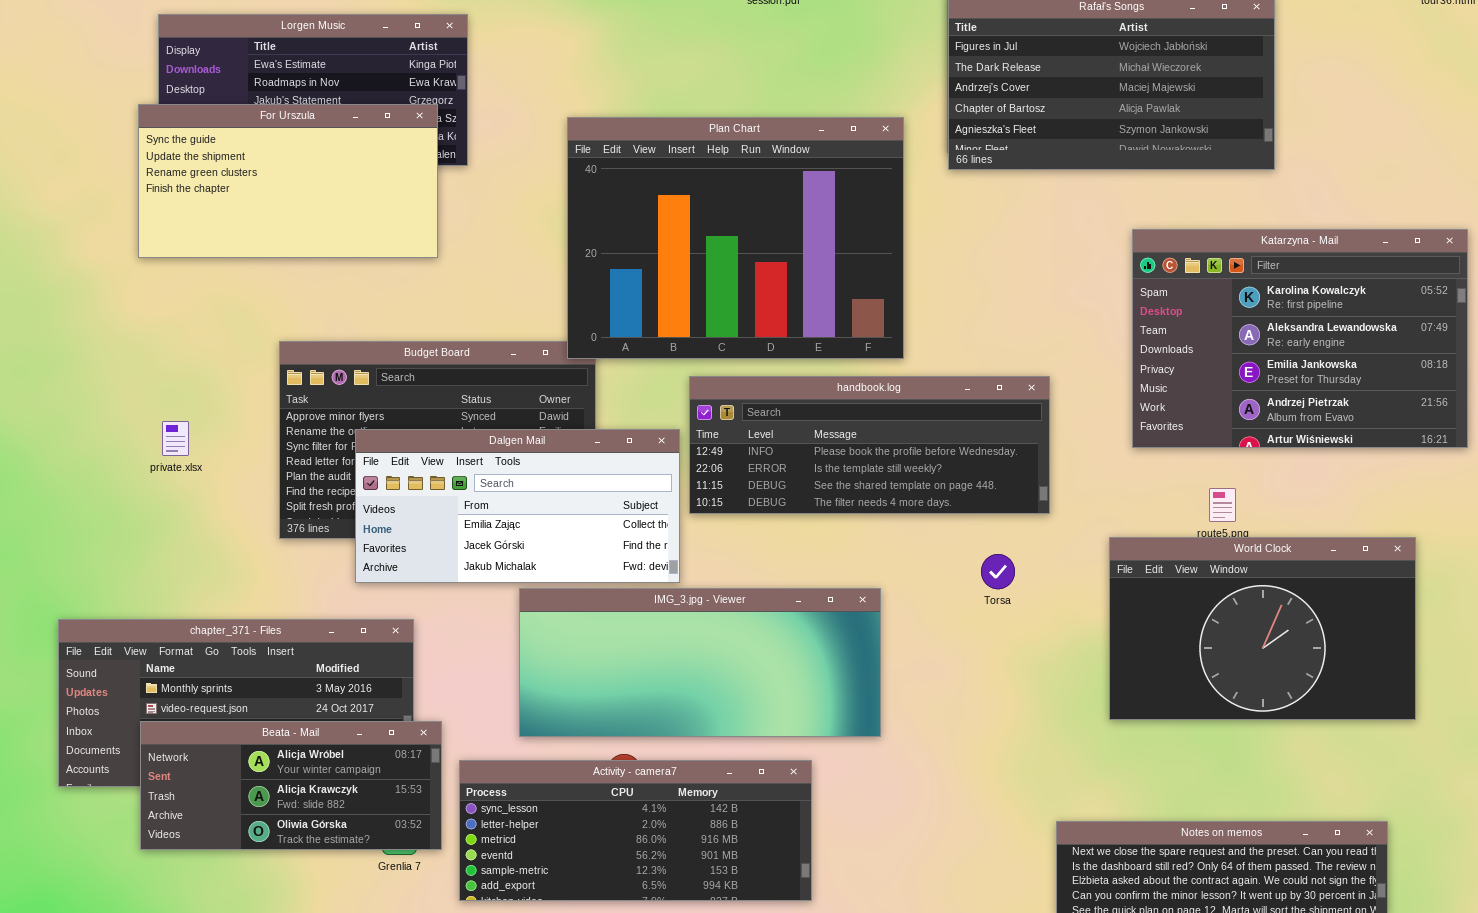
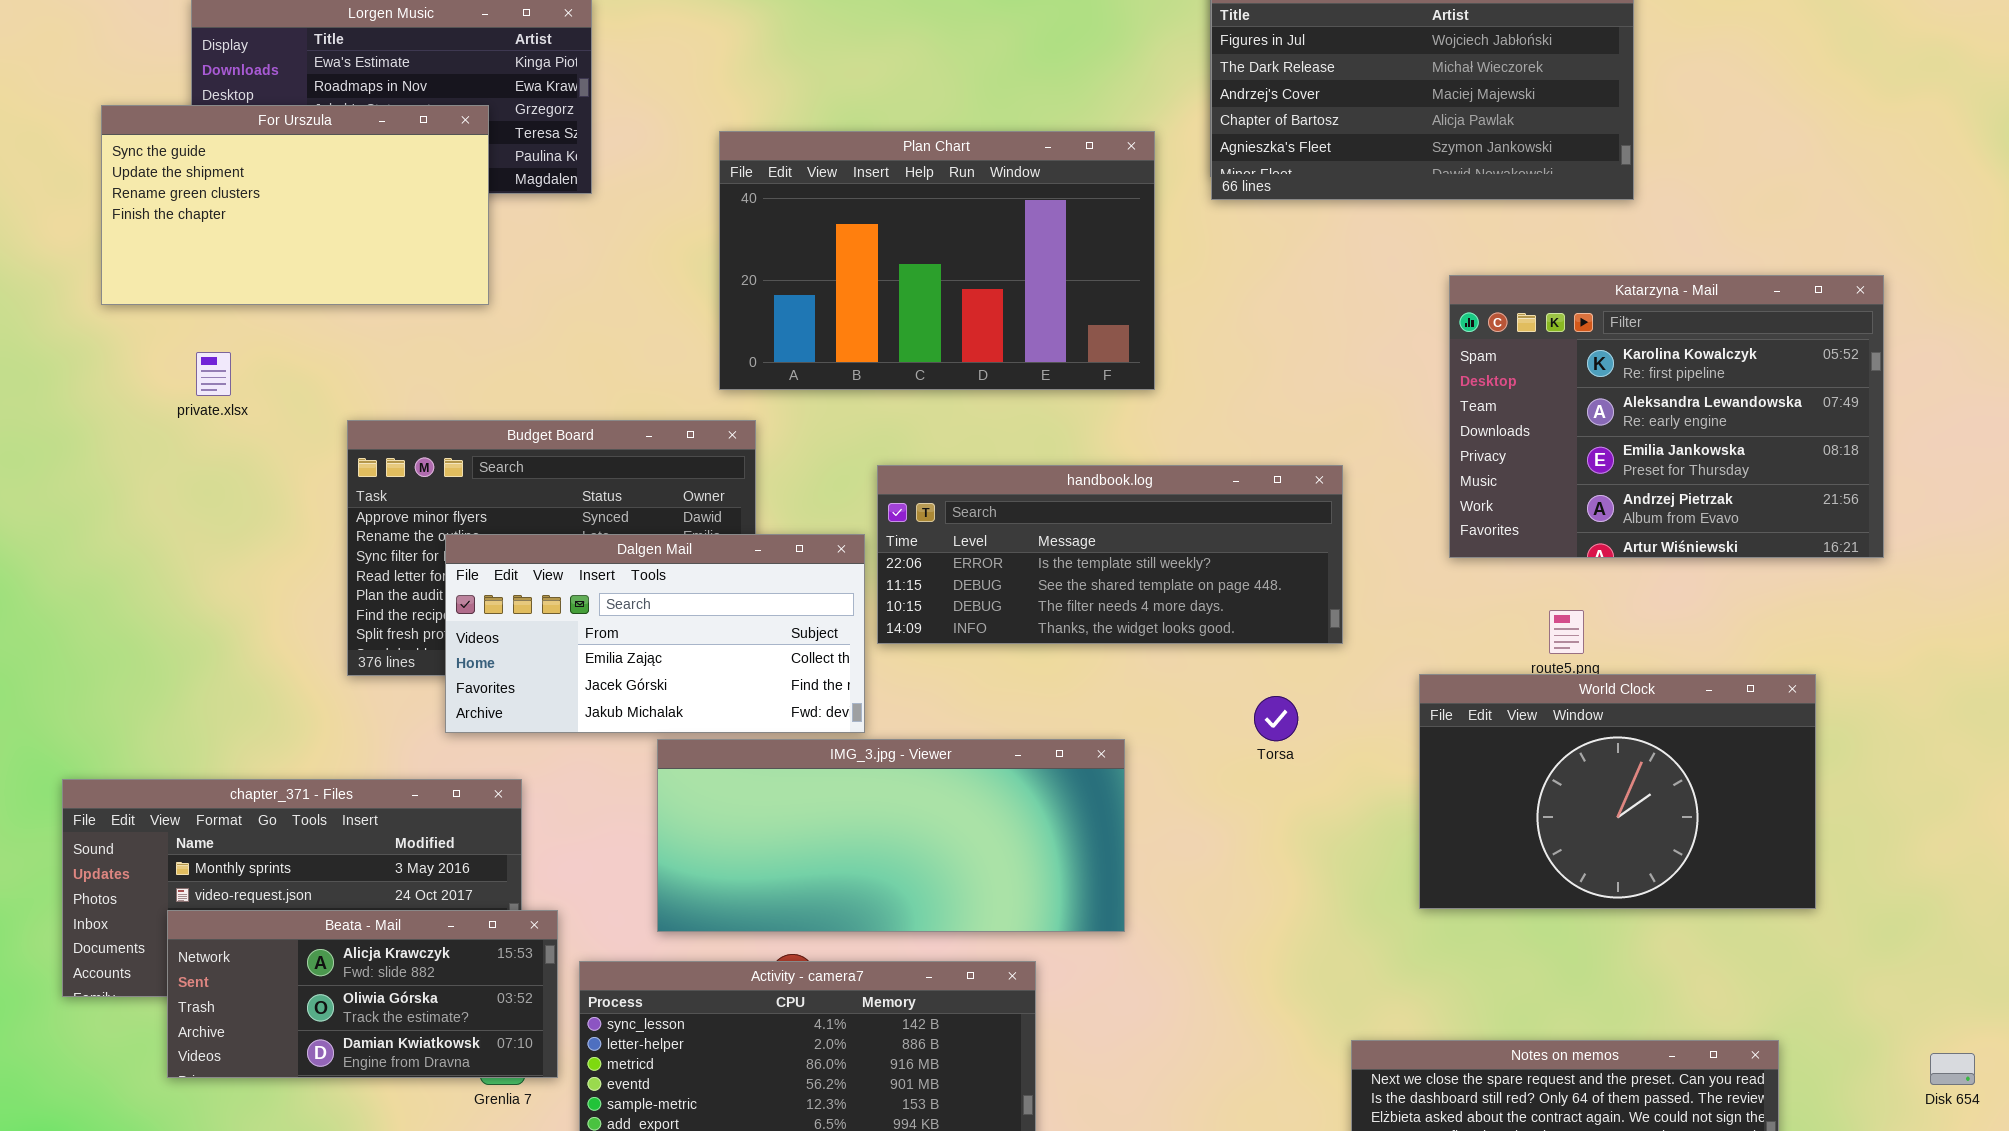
For Urszula: [138,104,438,258] -> [101,105,489,305], moved
Plan Chart: [567,117,904,359] -> [719,131,1155,390], resized
handbook.log: [689,376,1050,514] -> [877,465,1343,644], scrolled down 1 row
private.xlsx: [162,421,189,456] -> [196,352,231,396], moved
Beata - Mail: [140,721,442,850] -> [167,910,558,1078], scrolled down 1 row

